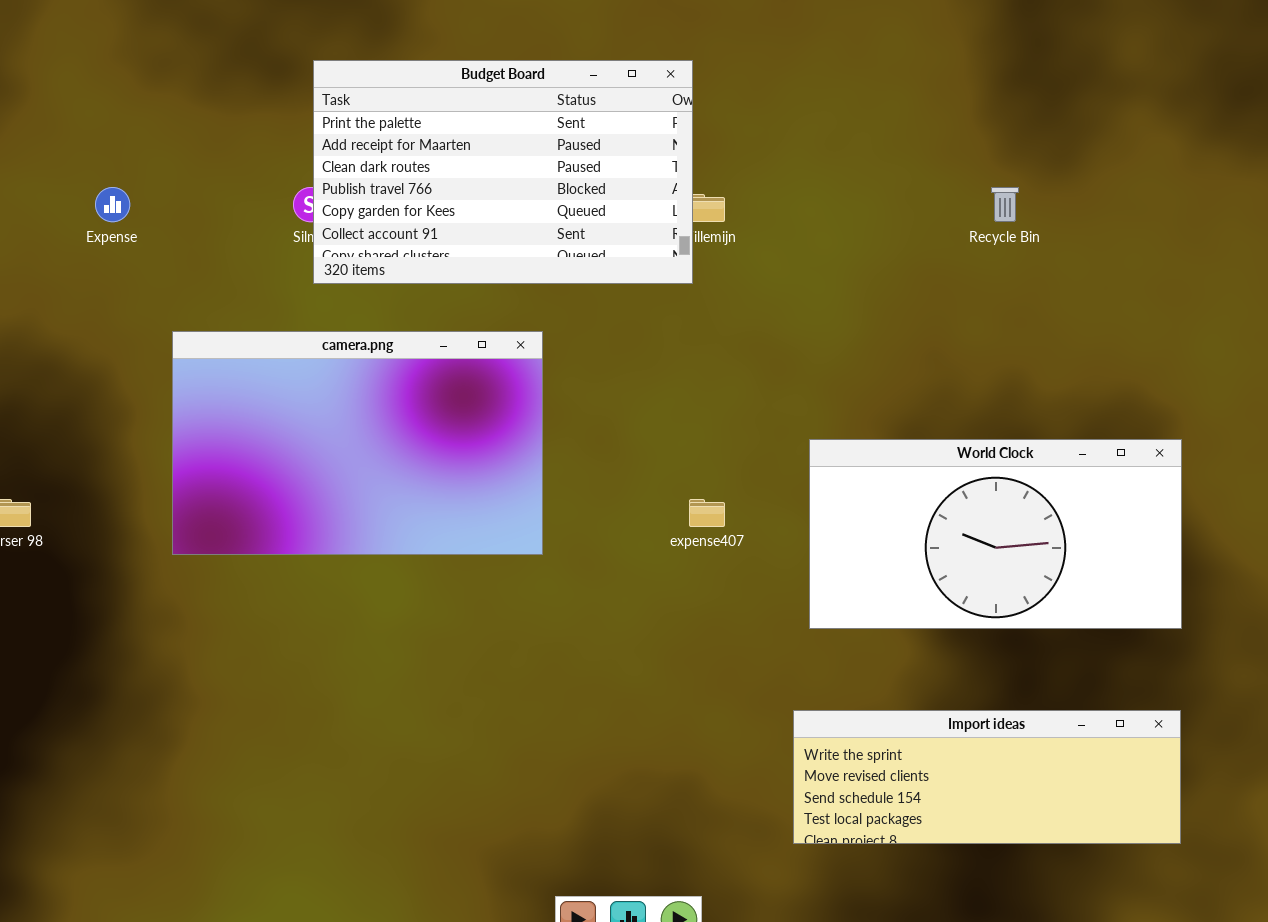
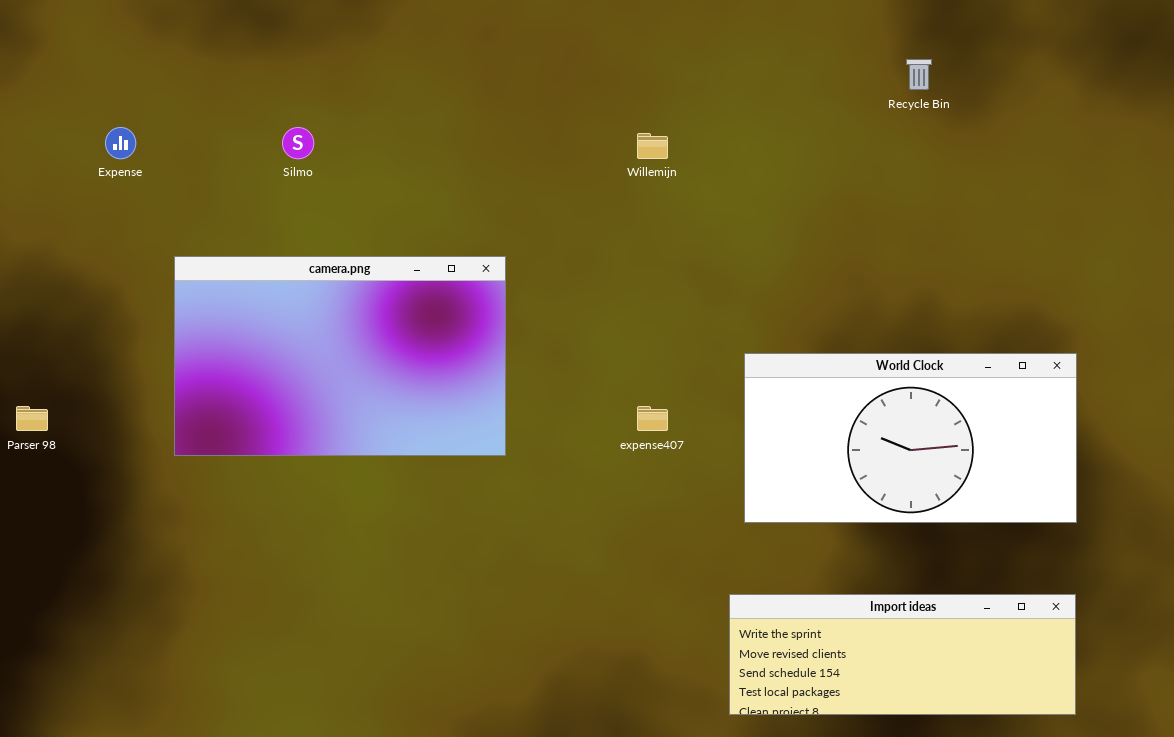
Budget Board: [313,60,693,284] -> none, closed
Recycle Bin: [991,187,1019,222] -> [906,59,932,90], moved

